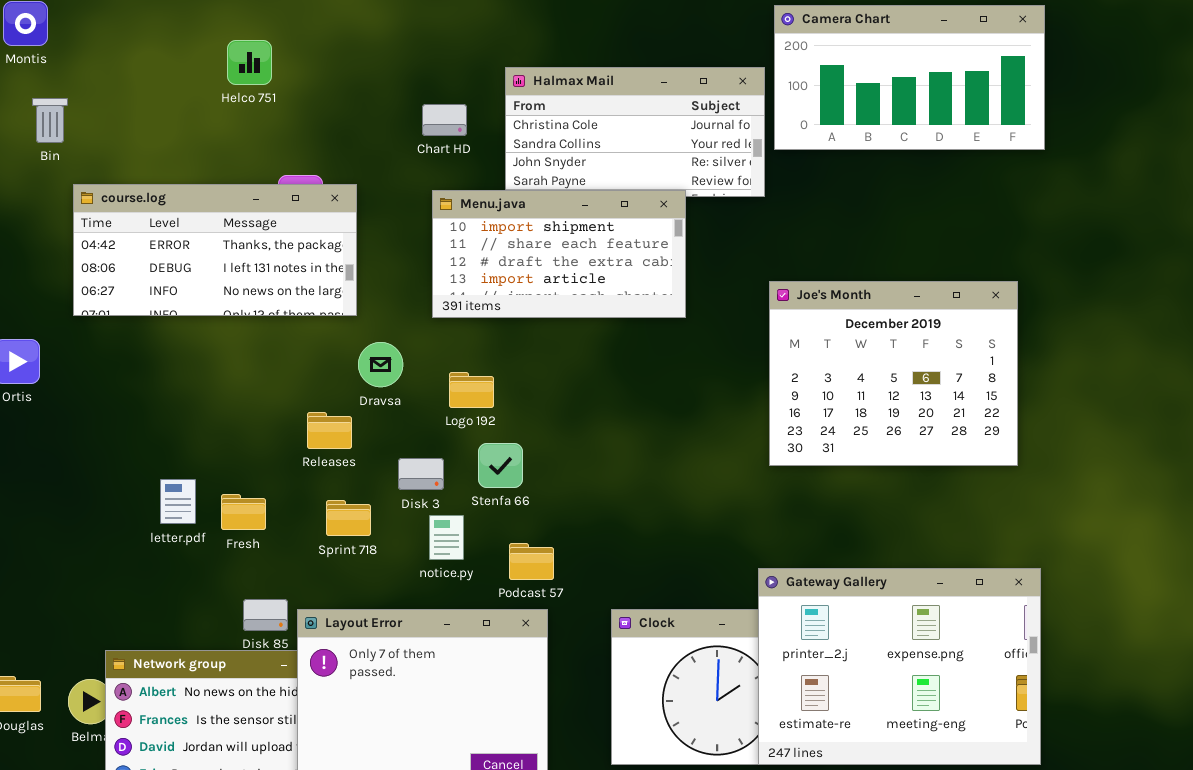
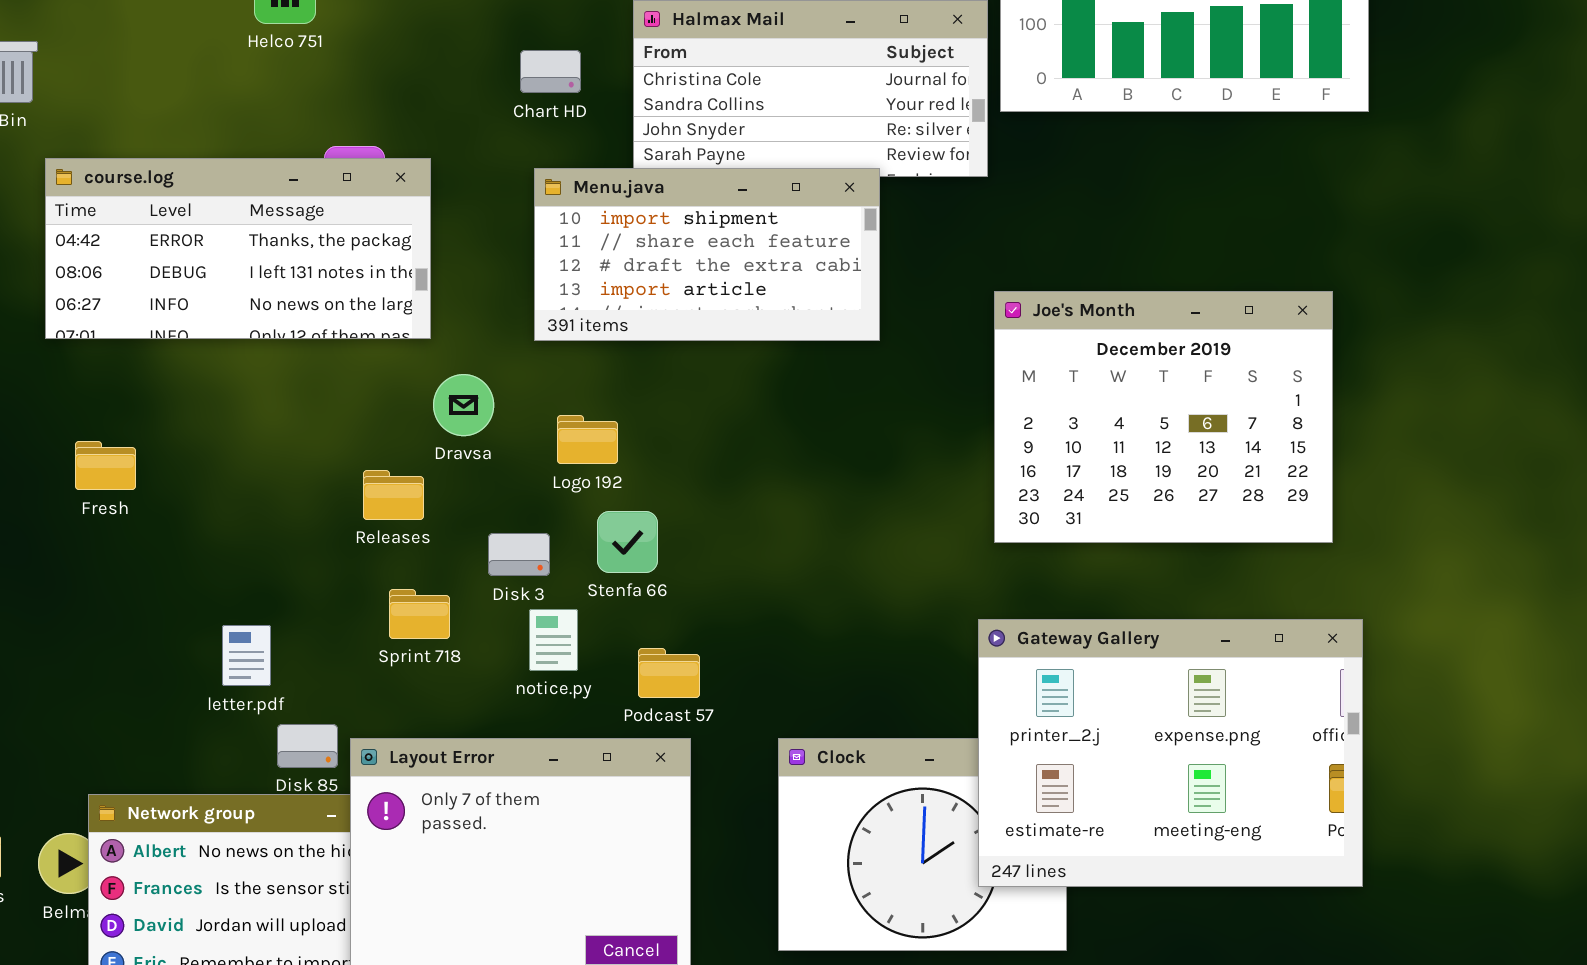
letter.pdf: [160,479,196,524] -> [222,625,271,686], moved
Fresh: [221,494,266,530] -> [75,441,136,490], moved
Gateway Gallery: [758,568,1041,765] -> [978,619,1363,887], moved

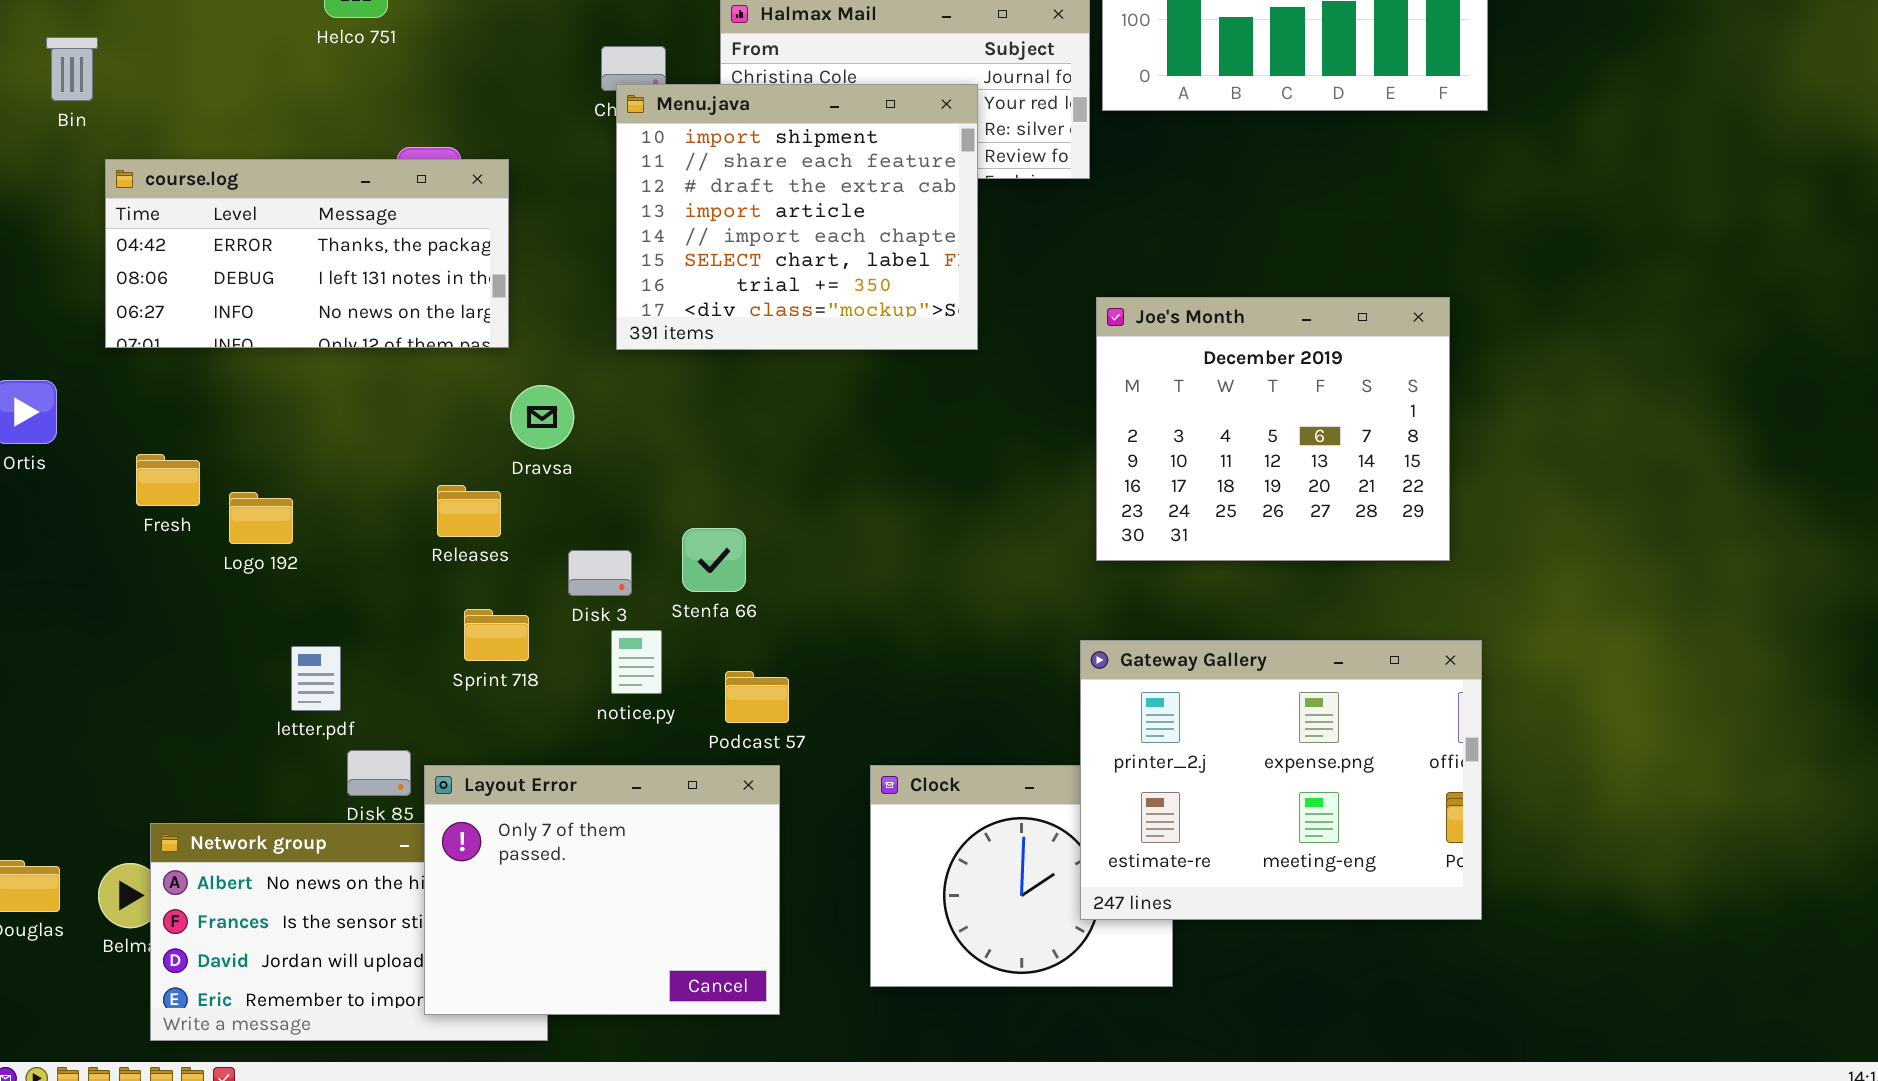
Menu.java: [534,168,880,341] -> [616,84,978,350], resized
Logo 192: [557,415,618,464] -> [229,492,293,544], moved

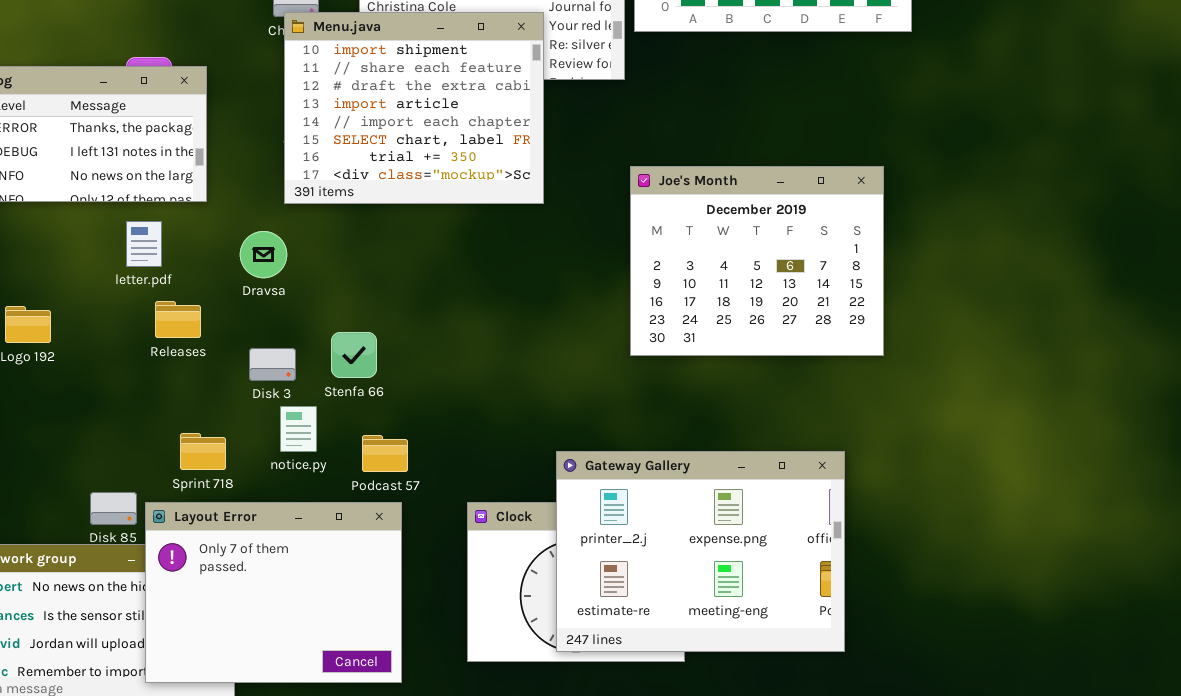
Dravsa: [510,385,574,449] -> [240,231,287,278], moved
Sprint 718: [464,609,529,661] -> [180,433,226,470], moved
Gateway Gallery: [1080,640,1482,920] -> [556,451,845,652], moved
letter.pdf: [291,646,341,711] -> [126,221,162,267], moved

